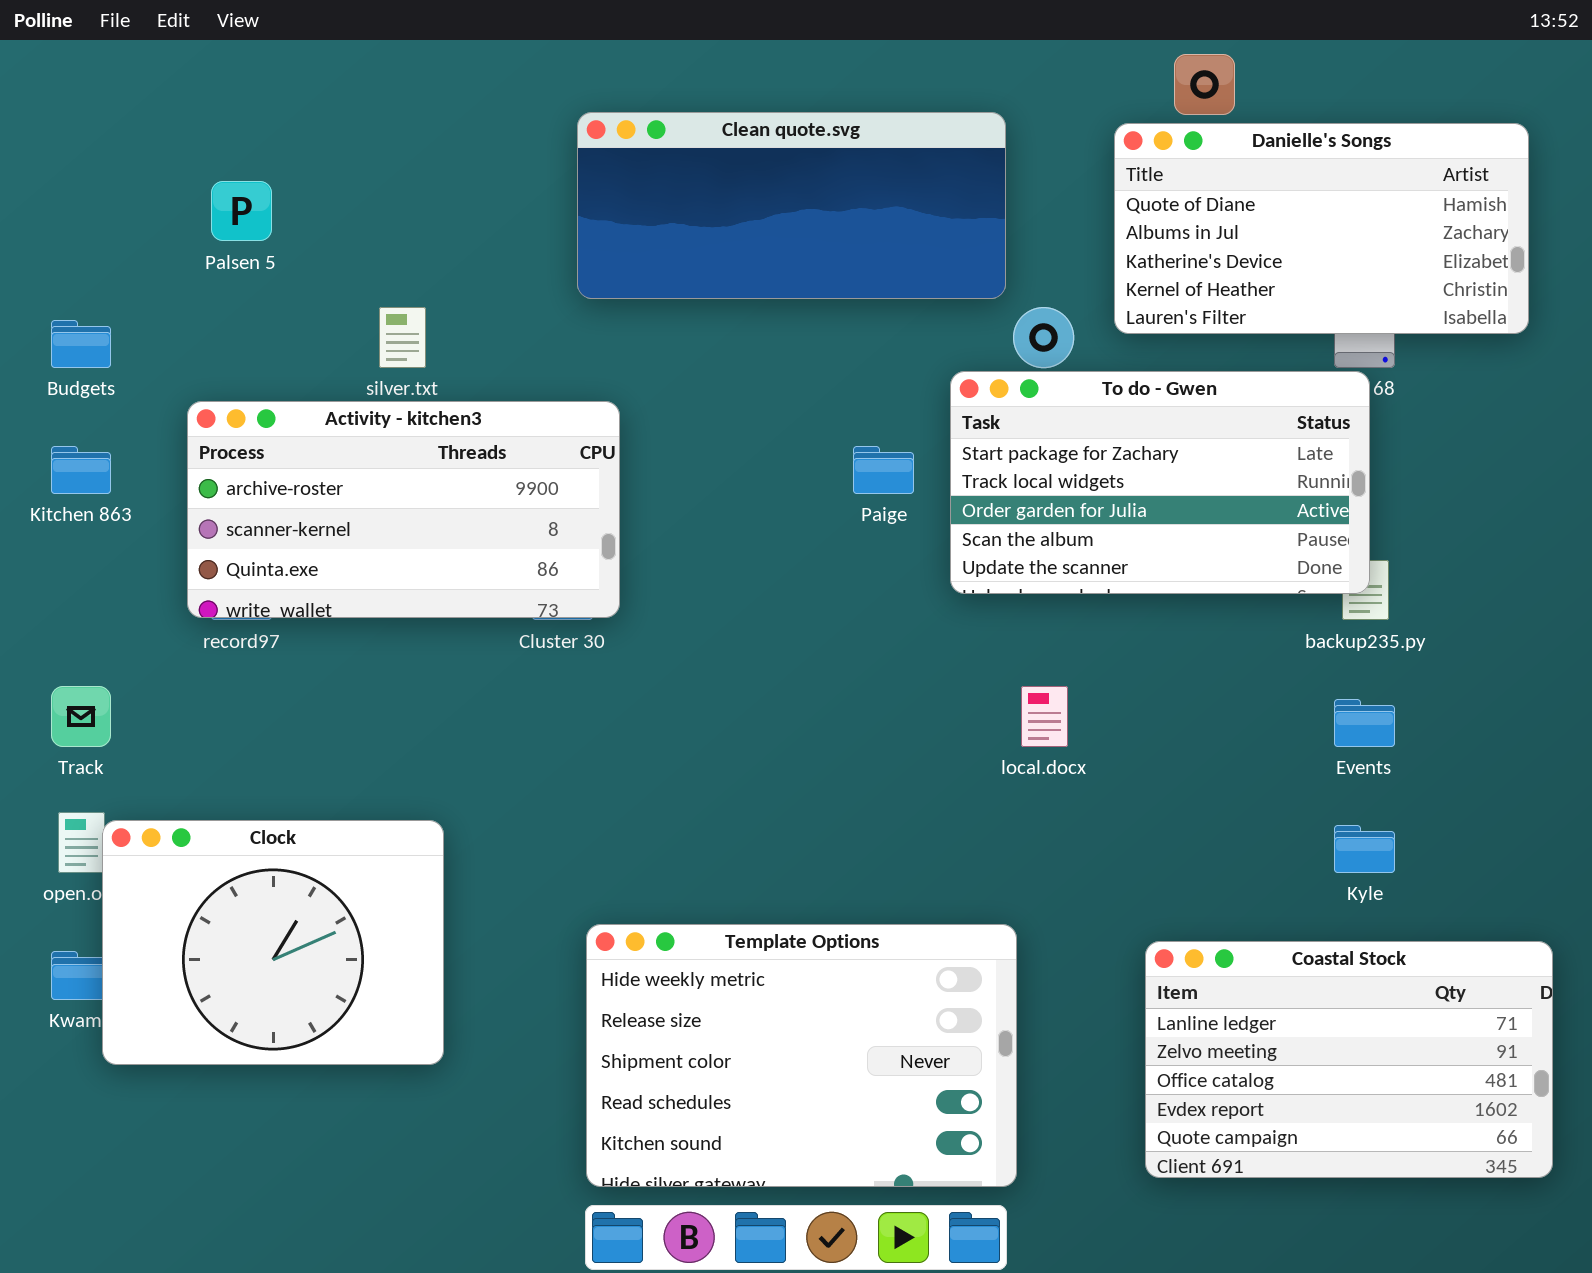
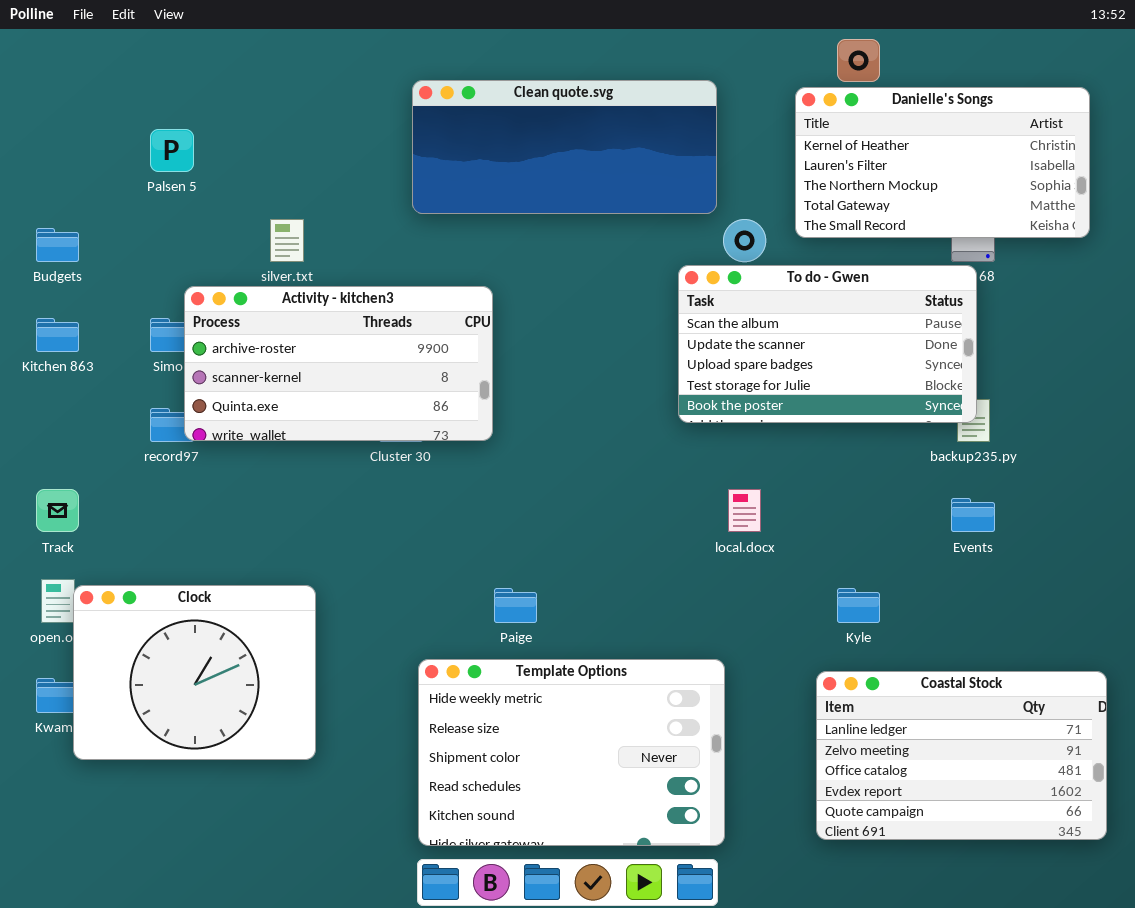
Danielle's Songs: [1114,123,1529,334] -> [795,87,1090,238], scrolled down 3 rows
To do - Gwen: [950,371,1370,594] -> [678,265,977,423], scrolled down 3 rows
Activity - kitchen3: [187,401,620,618] -> [184,286,493,441], moved
Paige: [853,446,914,494] -> [494,588,537,623], moved
Kyle: [1334,825,1395,873] -> [837,588,880,623], moved

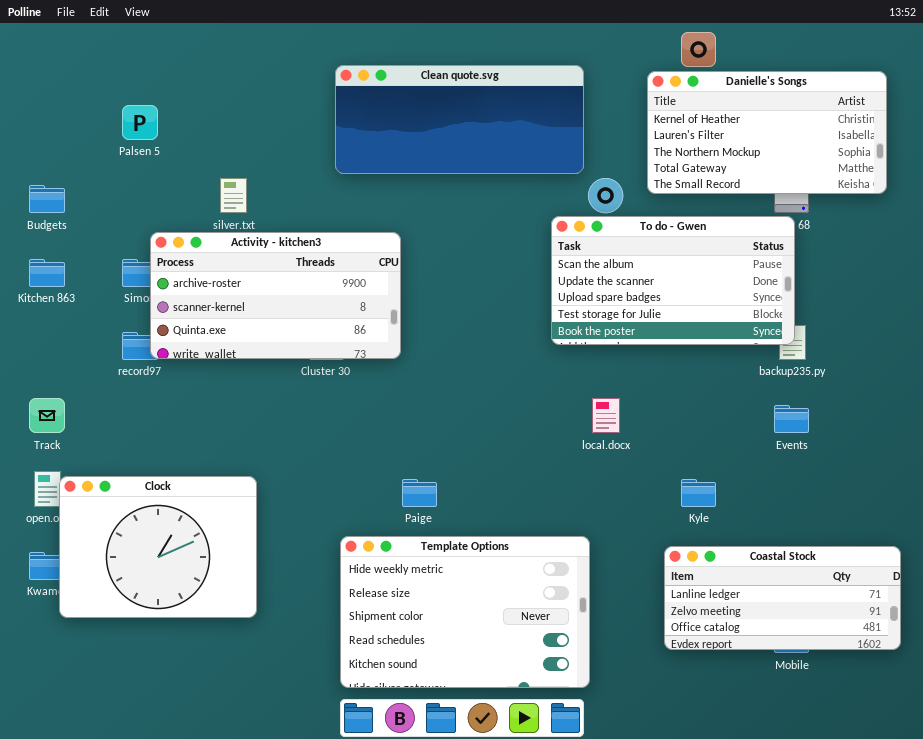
Coastal Stock: [816,671,1107,840] -> [664,546,901,650], resized

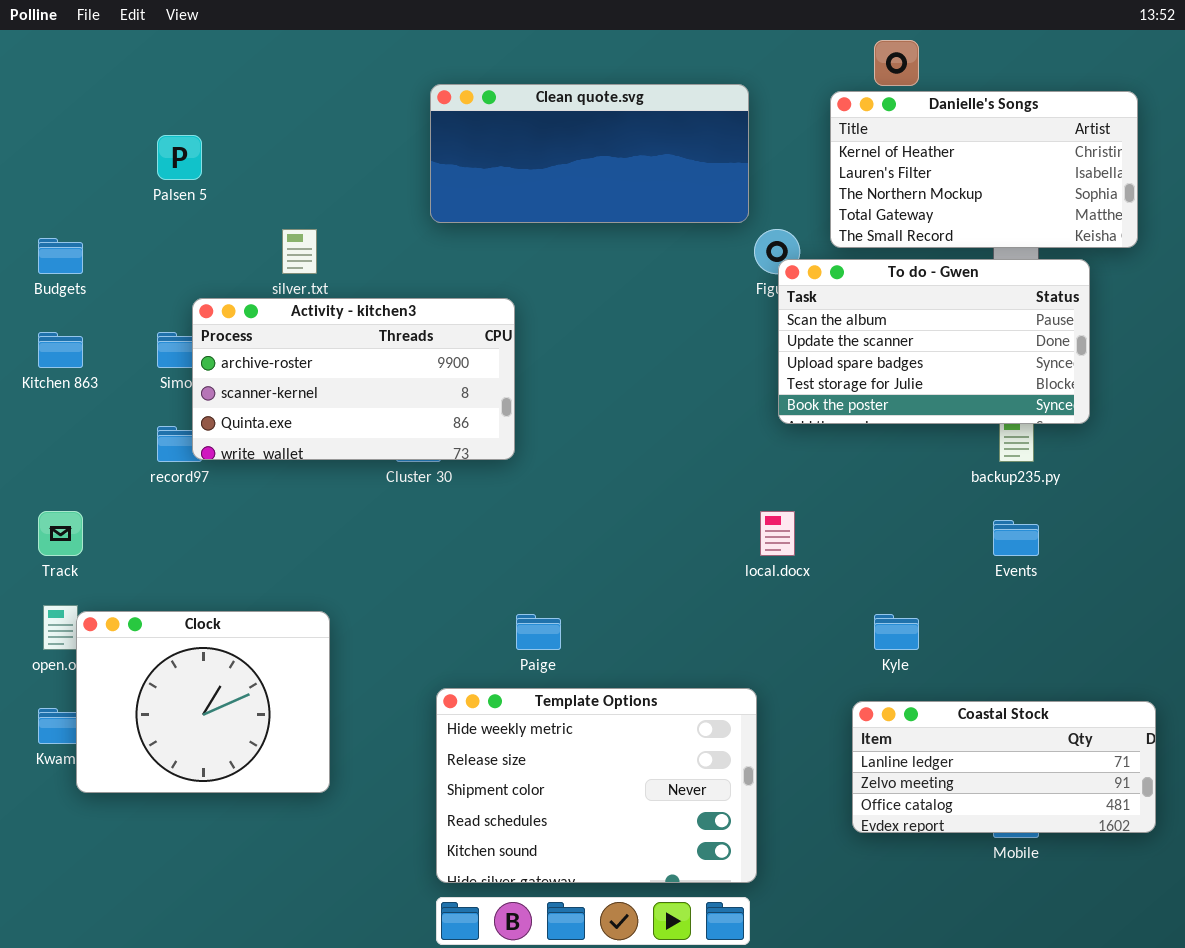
To do - Gwen: [551,216,795,345] -> [778,259,1090,424], moved

